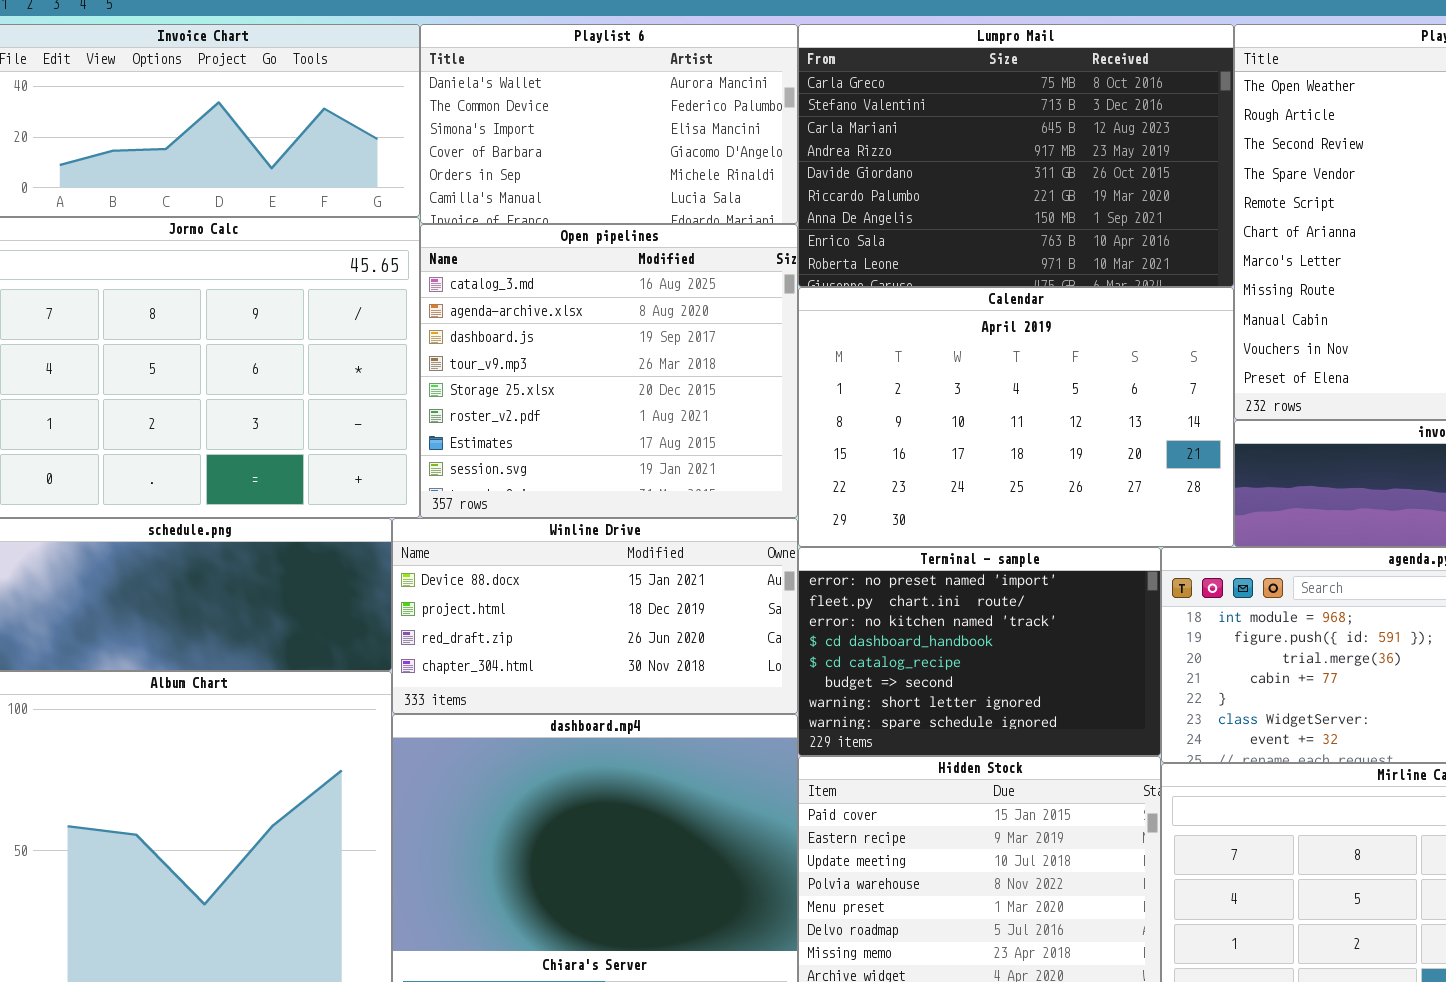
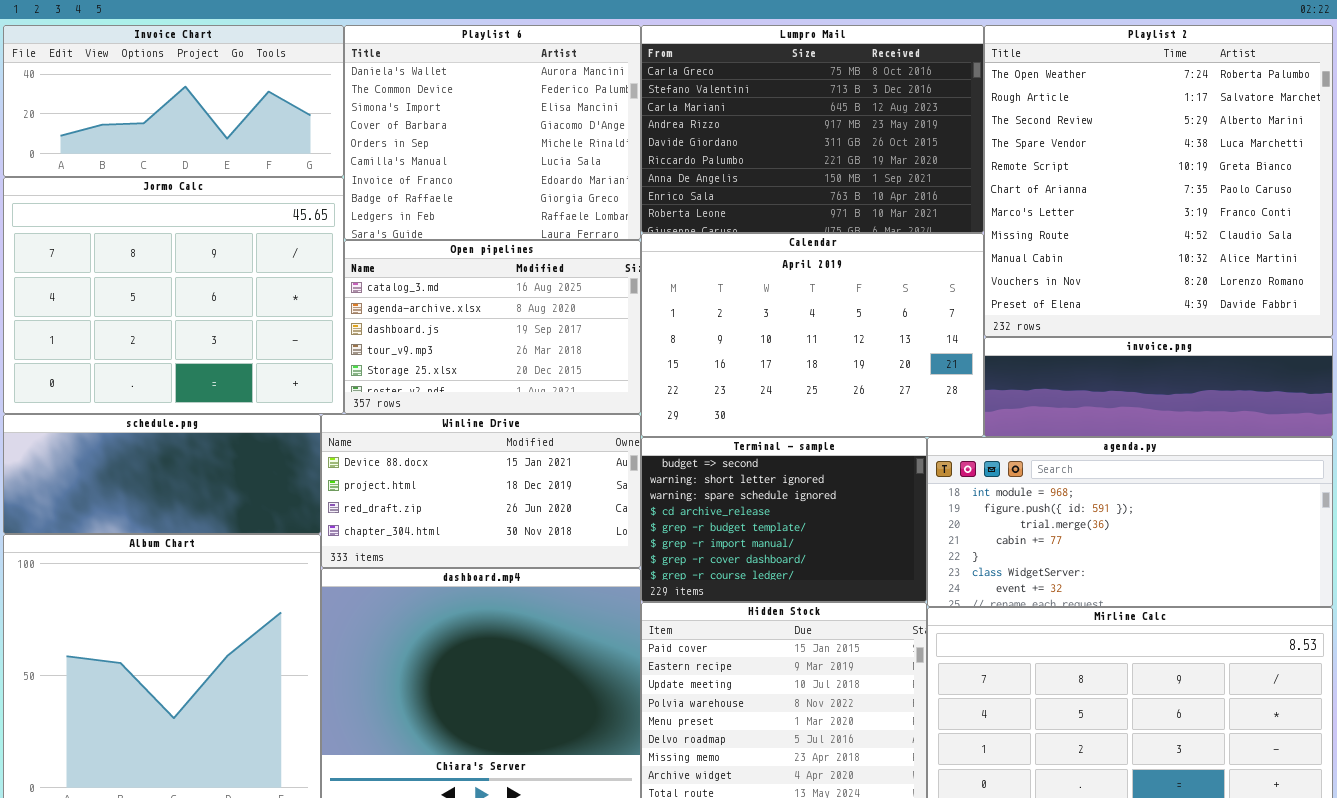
Playlist 6: [420,24,798,224] -> [344,25,641,240], resized
Open pipelines: [420,224,798,518] -> [344,240,641,414], resized
Terminal - sample: [798,547,1161,756] -> [641,437,927,602], scrolled down 5 rows

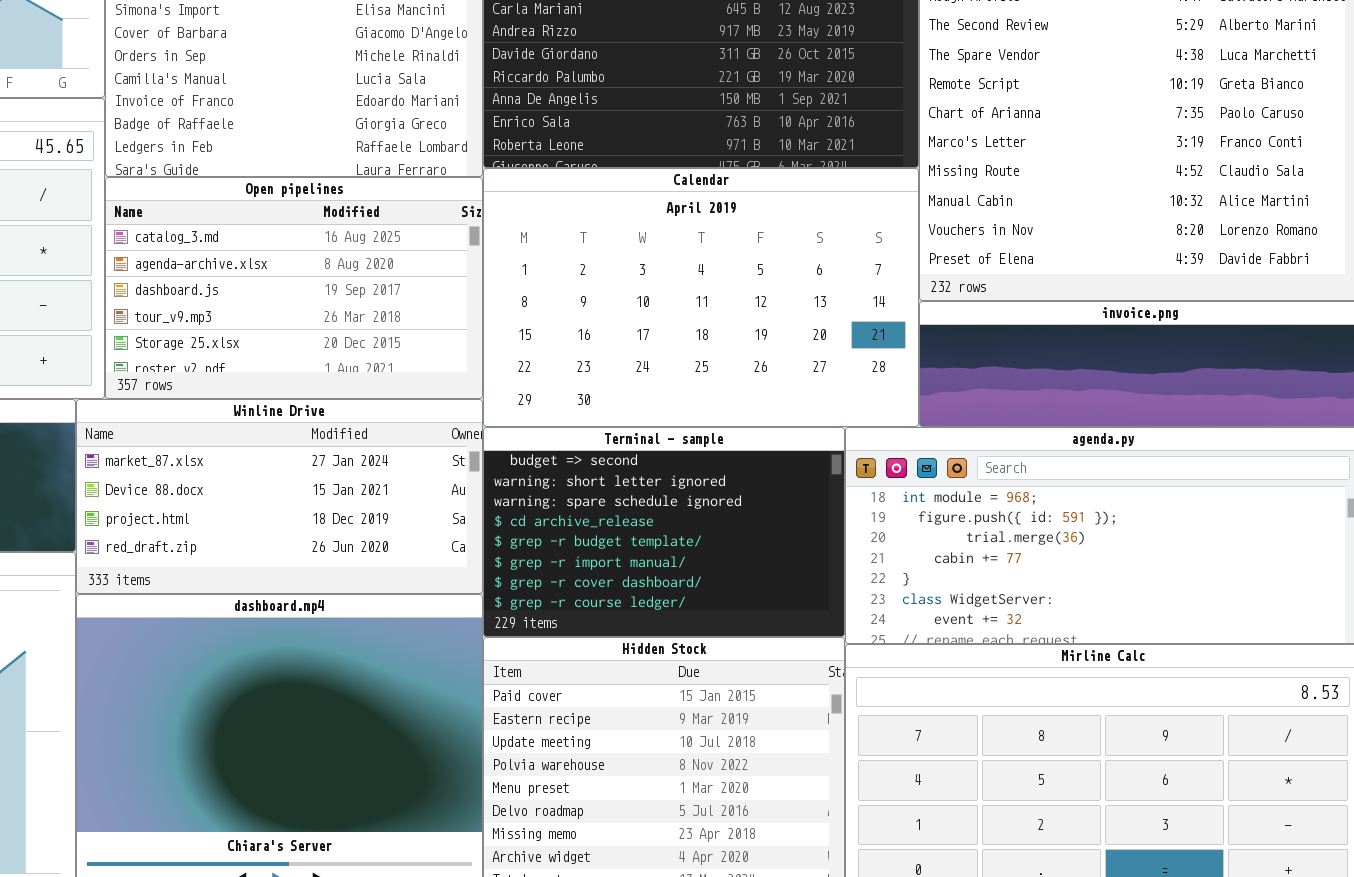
Winline Drive: [321,414,641,568] -> [76,399,483,594], scrolled up 1 row

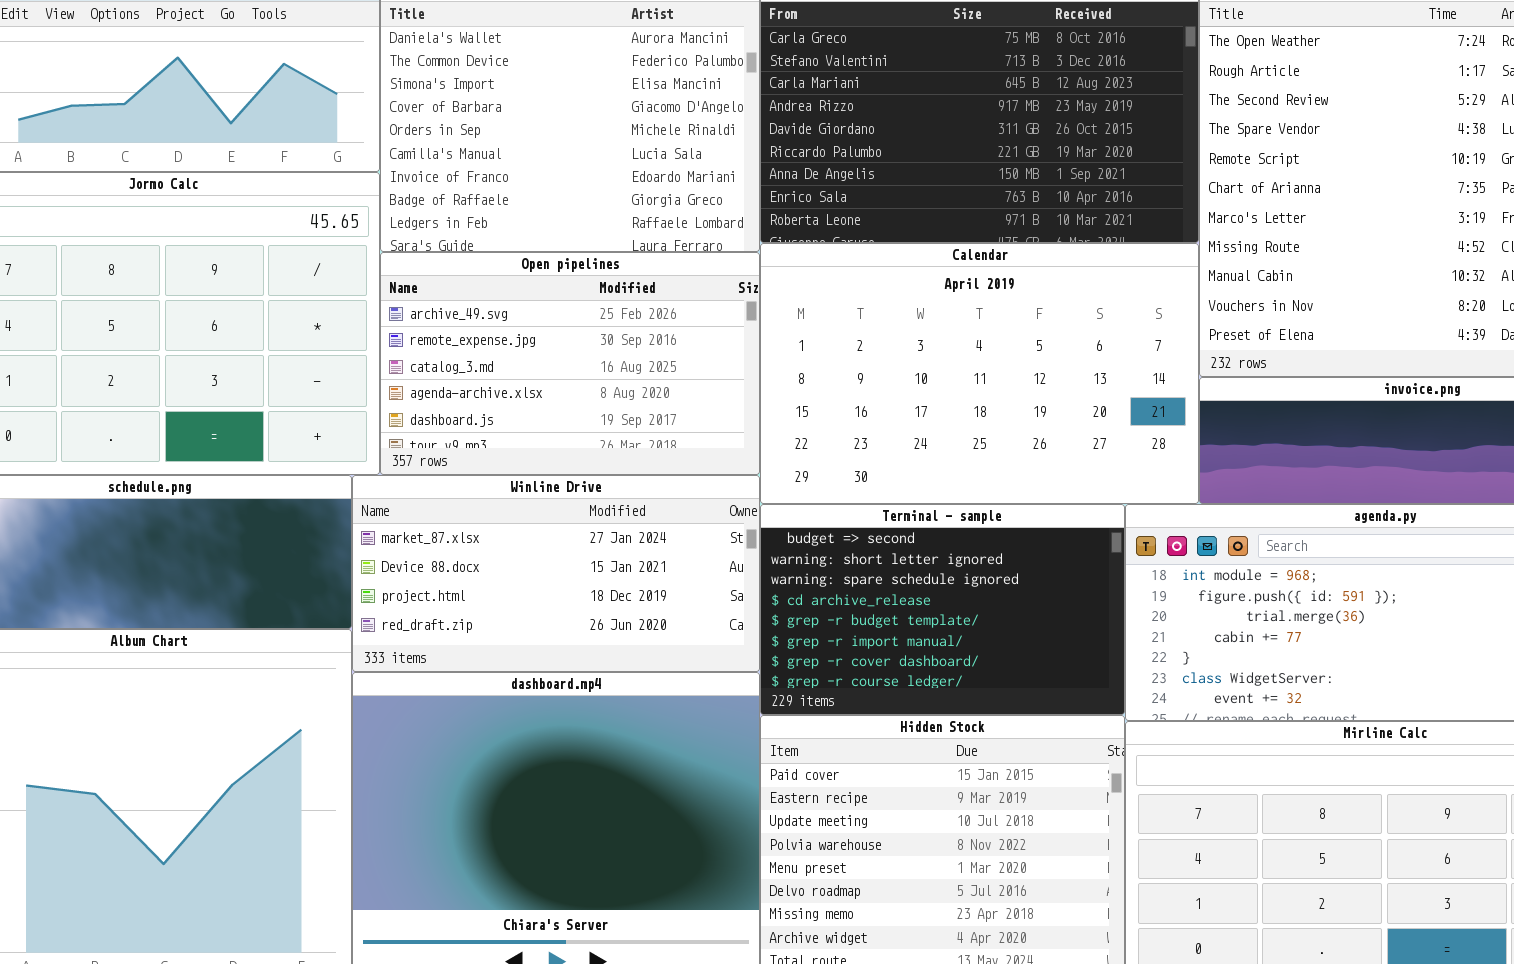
Open pipelines: [105,177,483,399] -> [380,252,760,475], scrolled up 2 rows

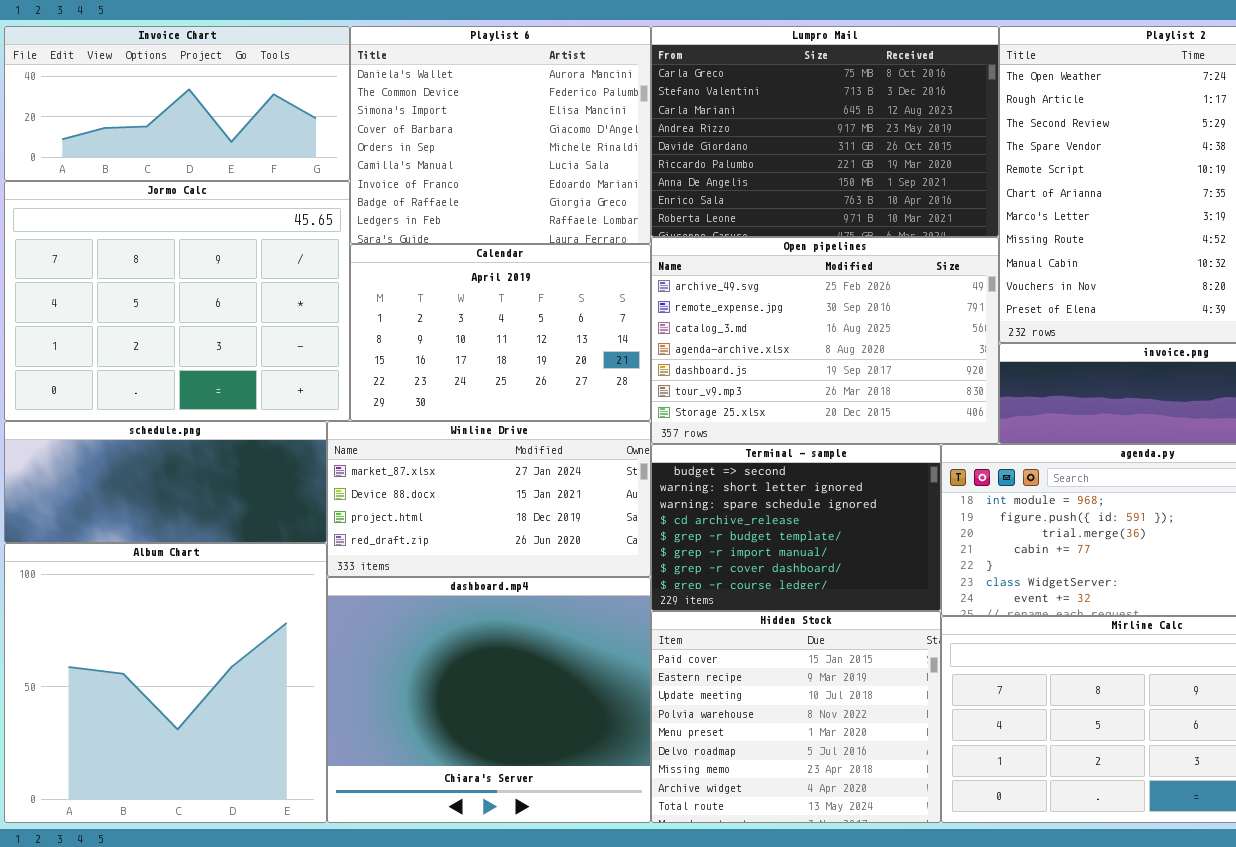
Calendar: [760,243,1199,504] -> [350,244,651,421], moved, resized
Open pipelines: [380,252,760,475] -> [651,237,999,444], moved, resized

